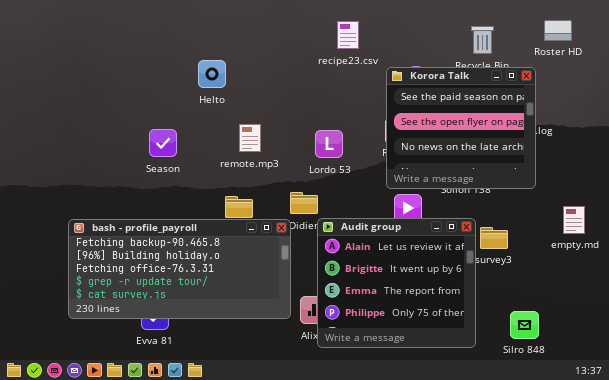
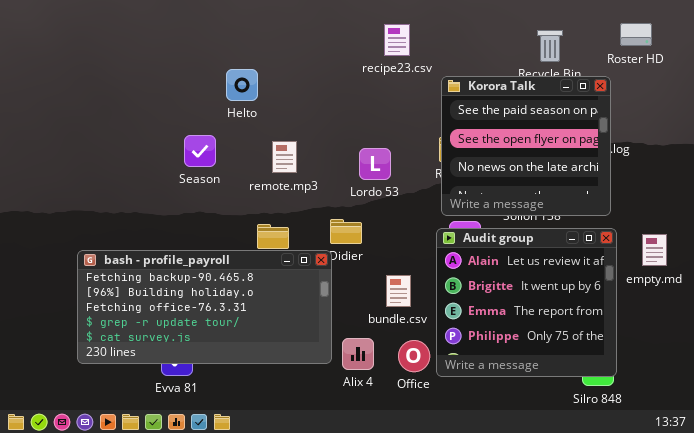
Season: [149,129,177,157] -> [184,135,216,167], moved
Audit group: [317,218,476,348] -> [436,228,617,377], moved

